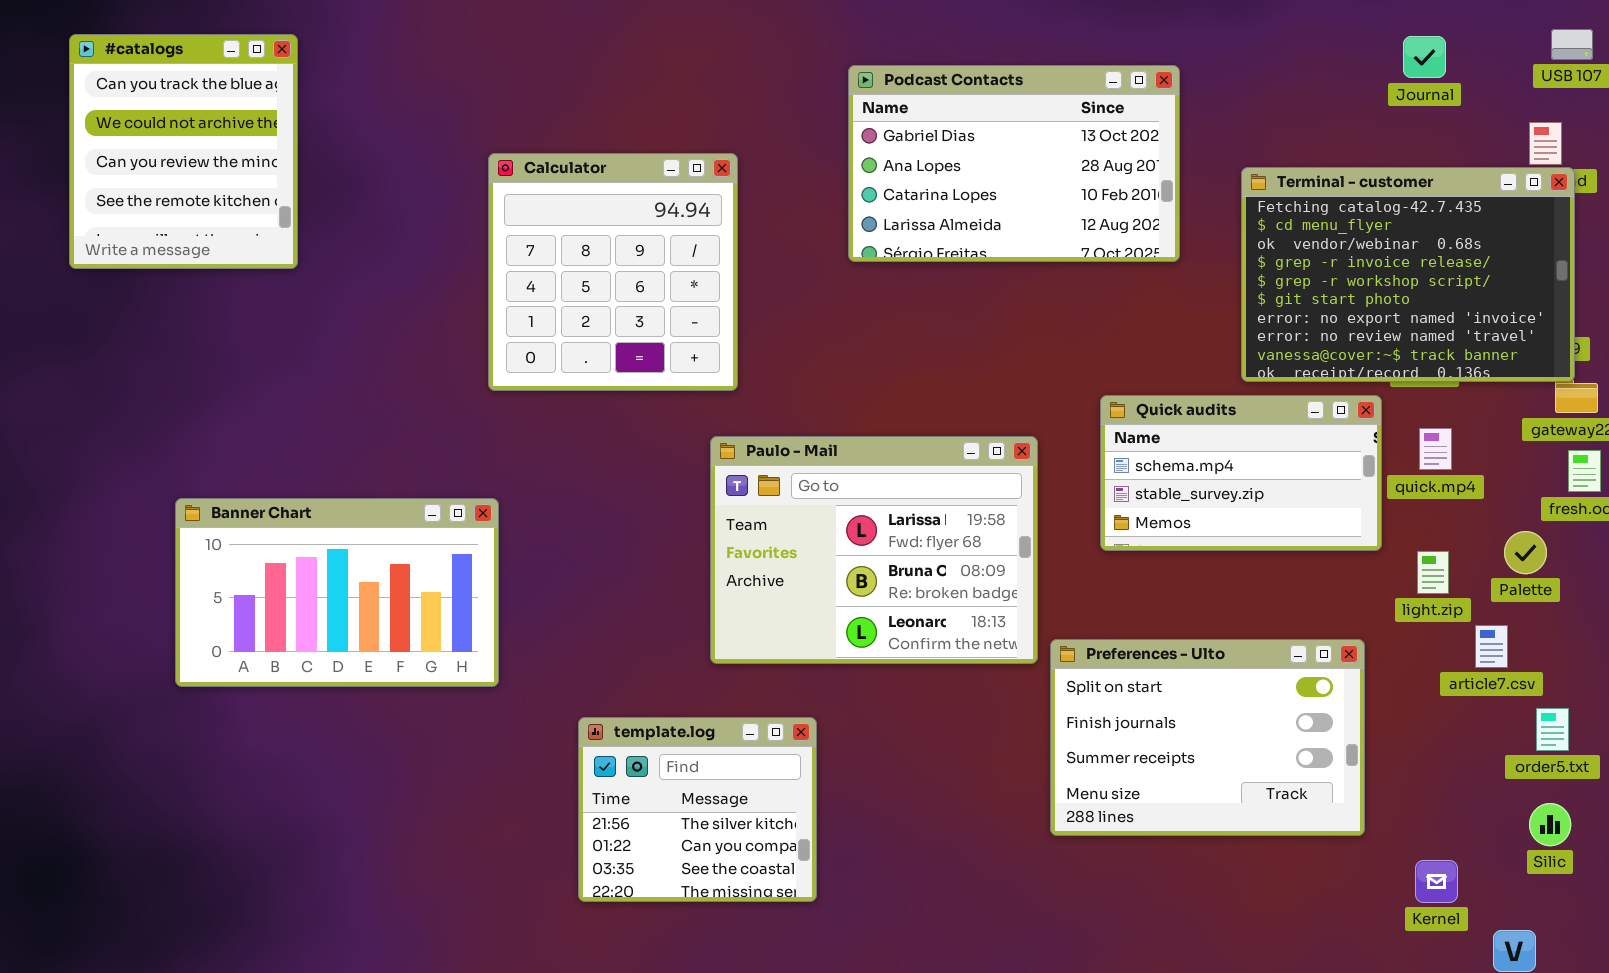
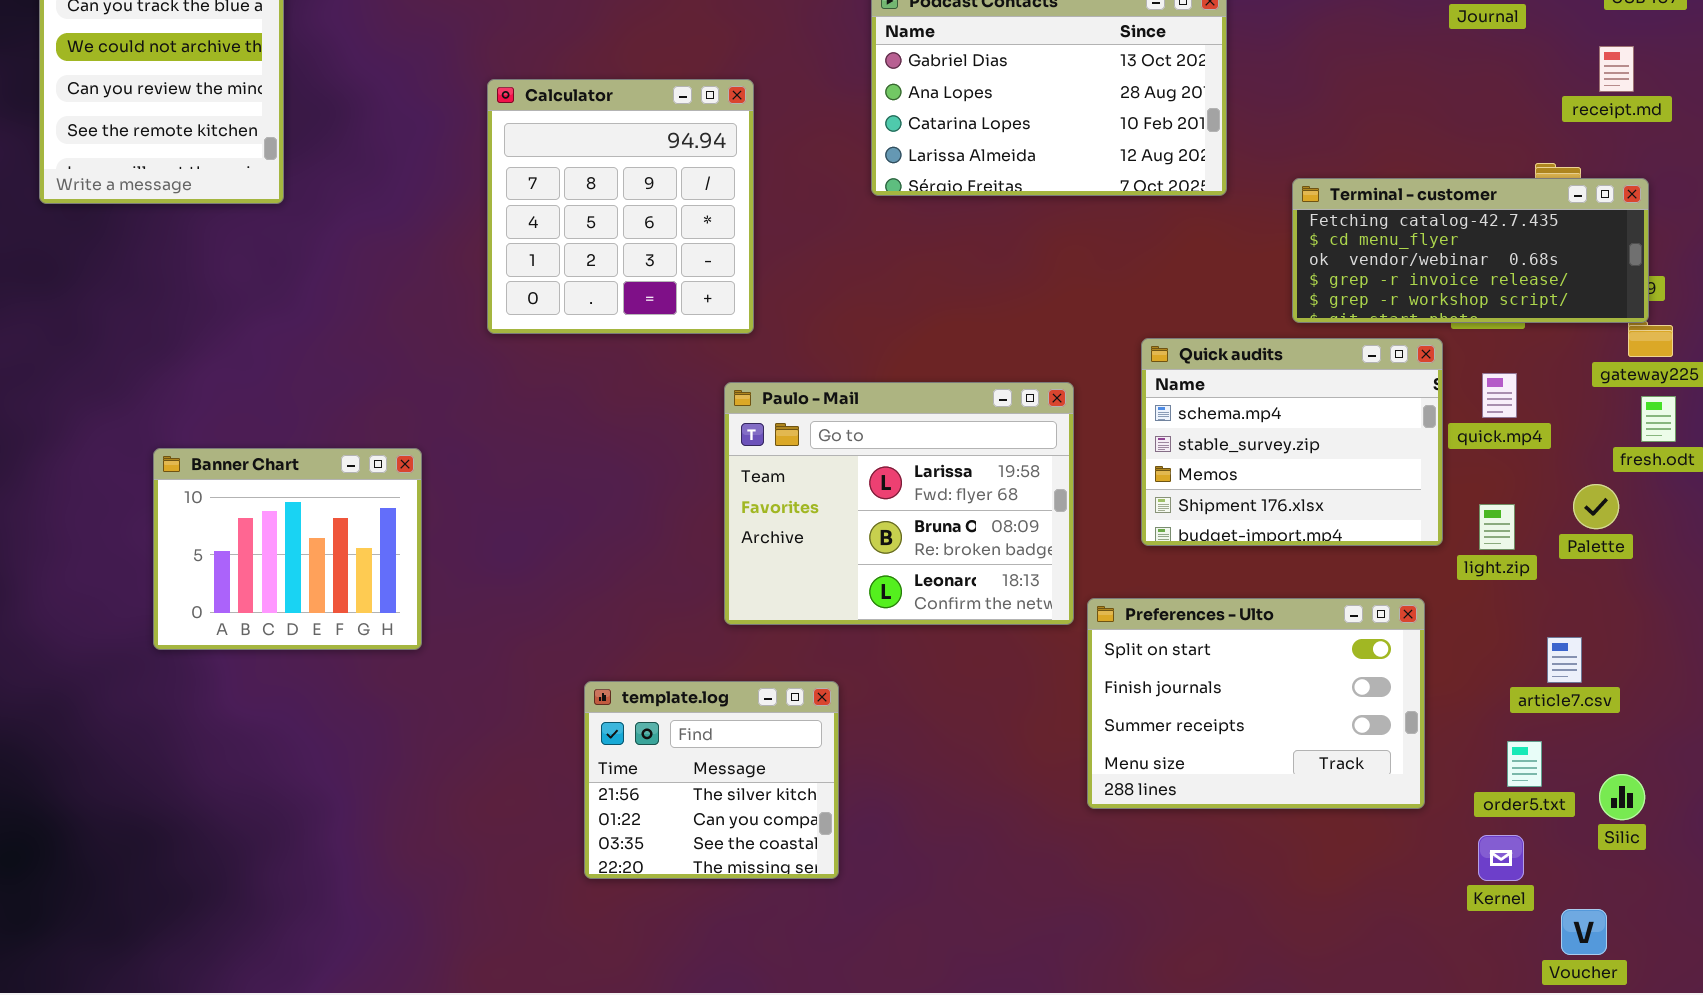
Terminal - customer: [1241,167,1575,382] -> [1292,178,1649,323], resized
Quick audits: [1100,395,1382,551] -> [1141,338,1443,546], resized
Banner Chart: [175,498,499,687] -> [153,448,422,650], resized
article7.csv: [1475,625,1508,668] -> [1547,637,1582,683], moved
order5.txt: [1536,708,1569,751] -> [1507,741,1542,787], moved

